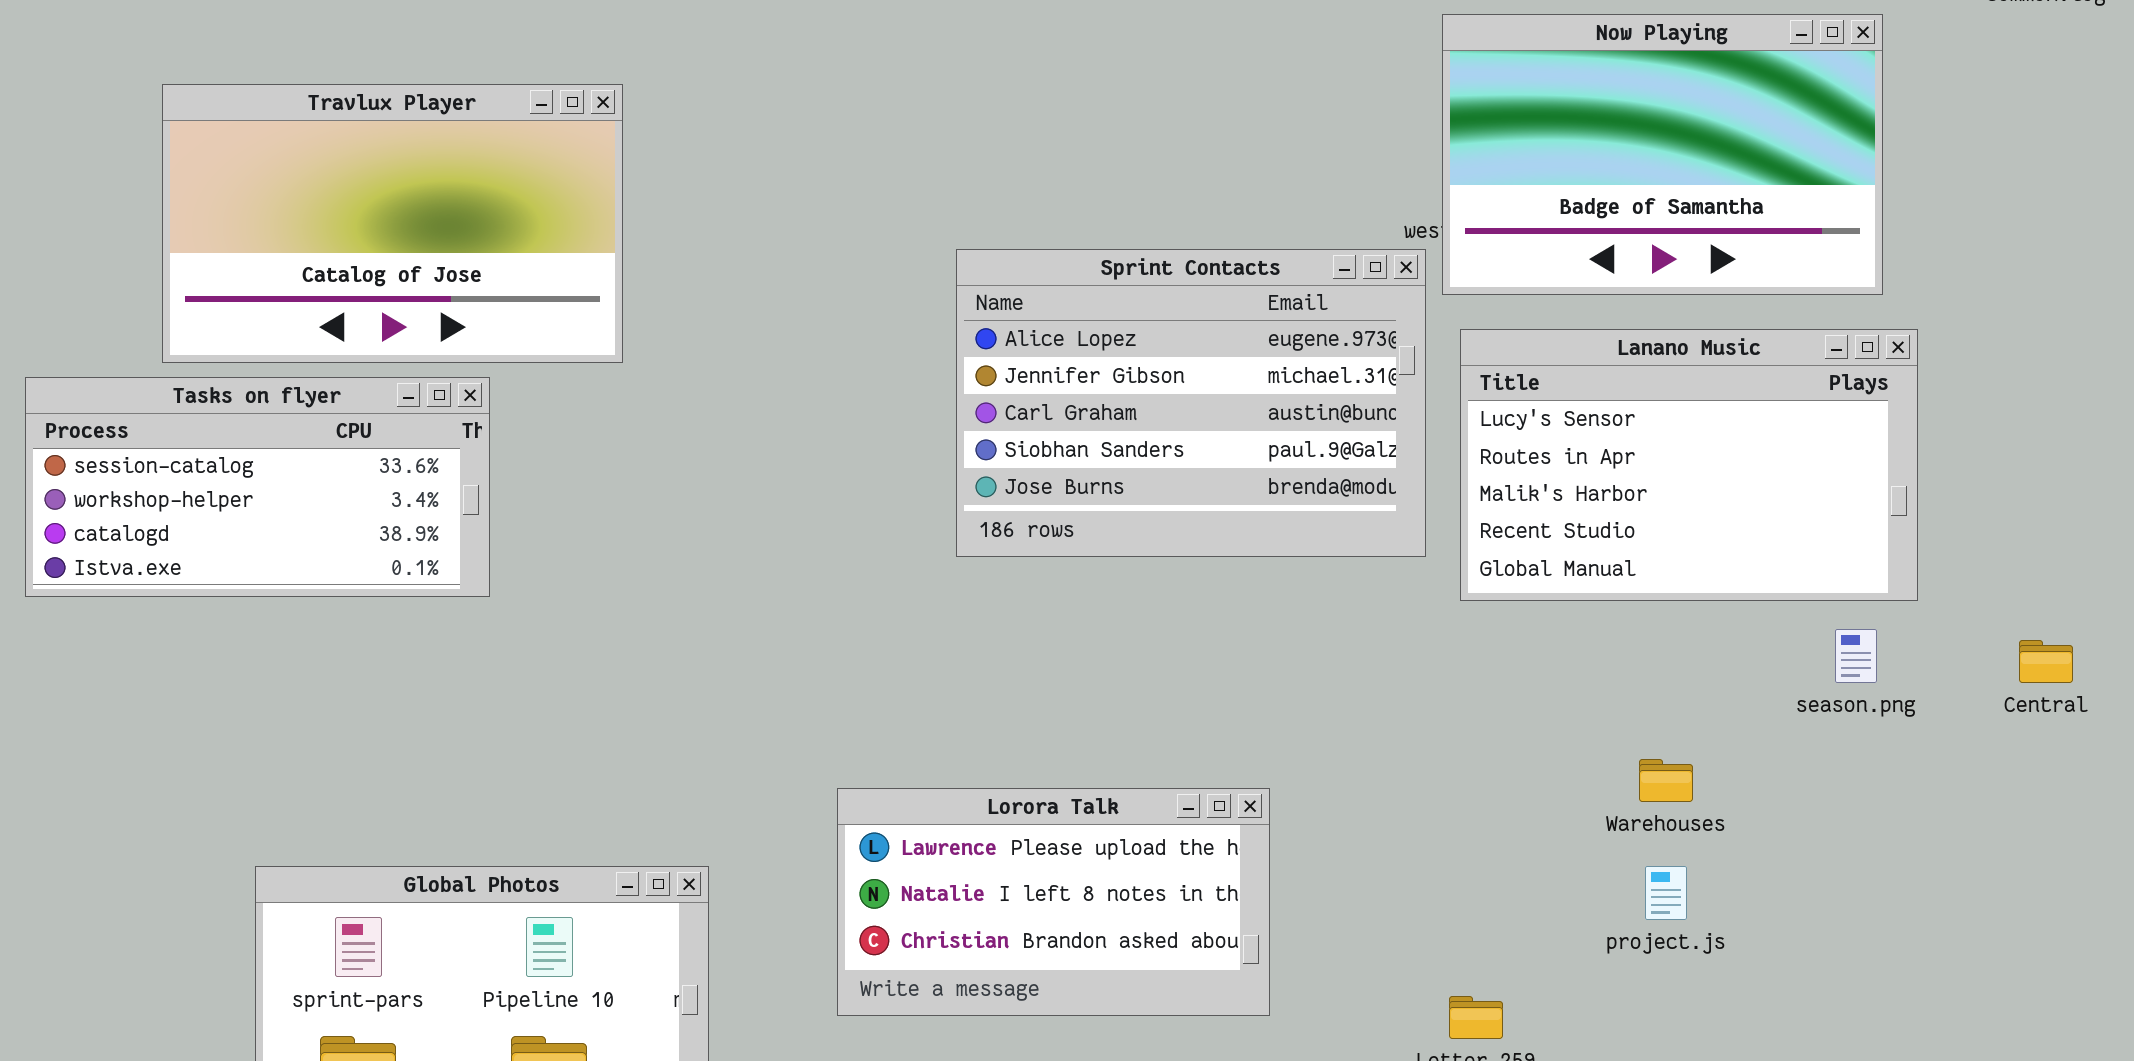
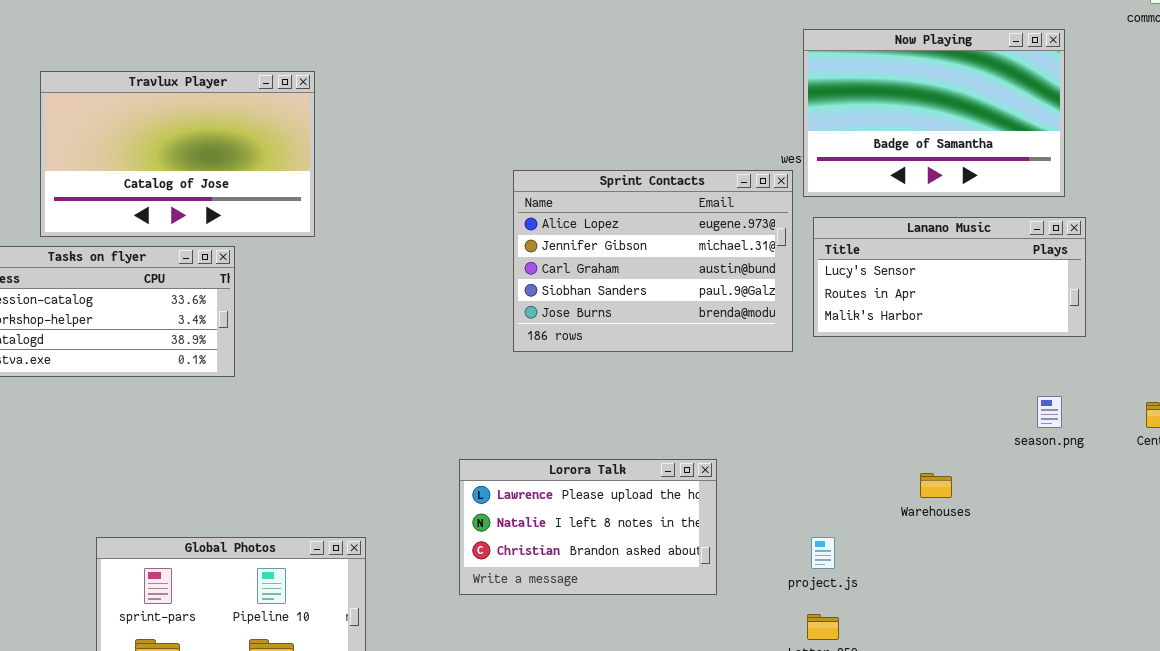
Lanano Music: [1460,329,1918,601] -> [813,217,1086,337], resized
Lorora Talk: [837,788,1270,1016] -> [459,459,717,595], moved
project.js: [1645,866,1687,920] -> [811,537,835,569], moved

